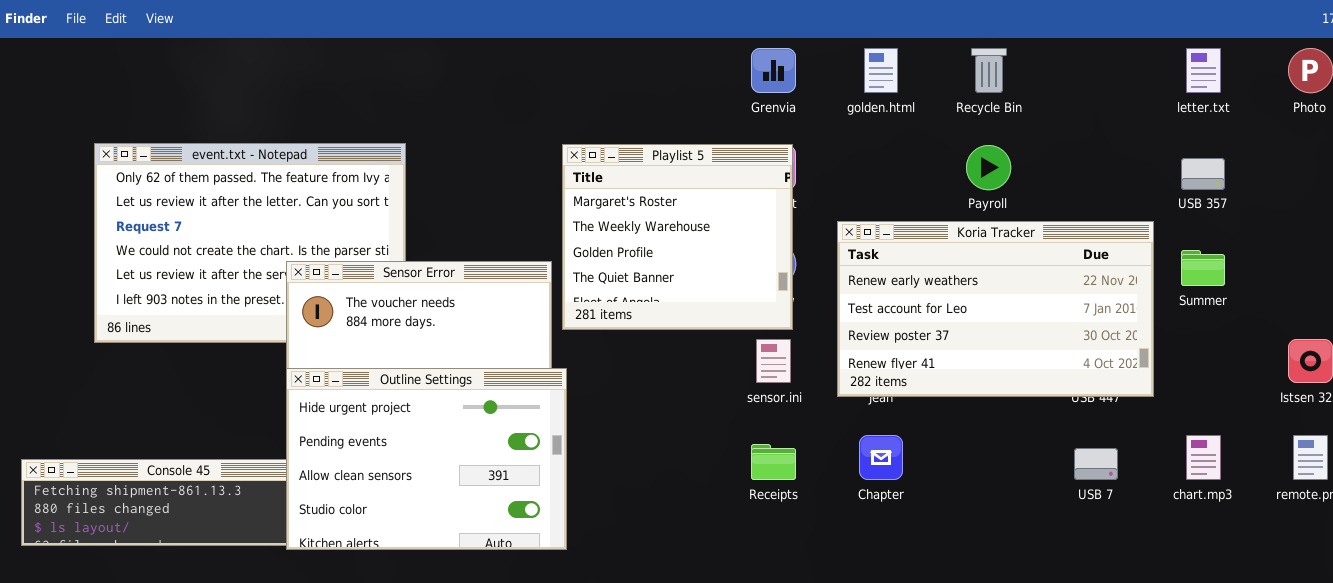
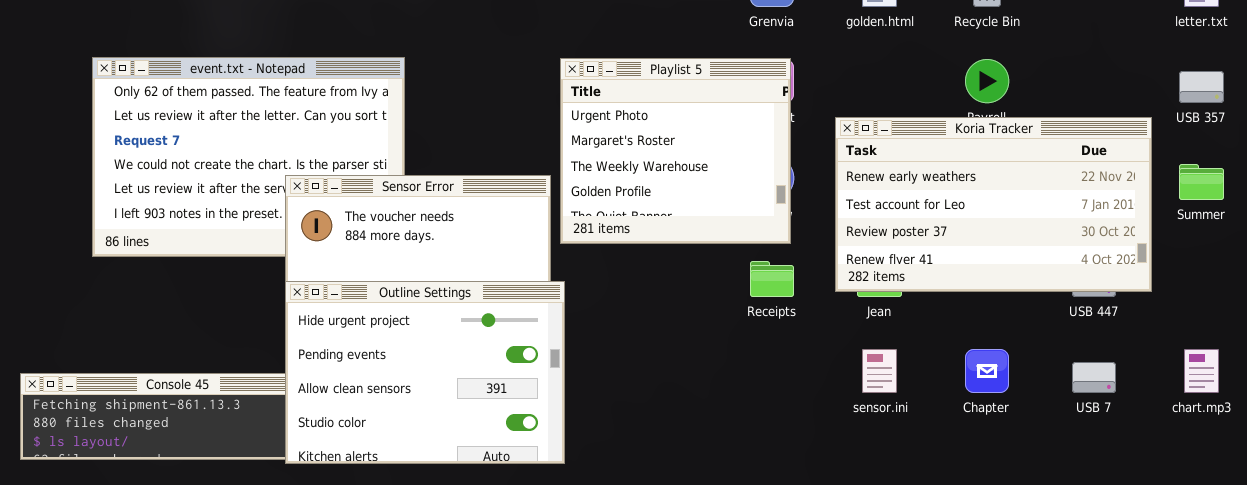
Playlist 5: [562,144,793,330] -> [560,58,791,244], scrolled up 1 row
Koria Tracker: [837,221,1154,397] -> [835,117,1152,292], moved
sensor.ini: [756,339,791,383] -> [862,349,897,393], moved
Chapter: [859,435,903,480] -> [965,349,1009,393], moved
Receipts: [751,444,796,480] -> [750,261,794,297], moved

